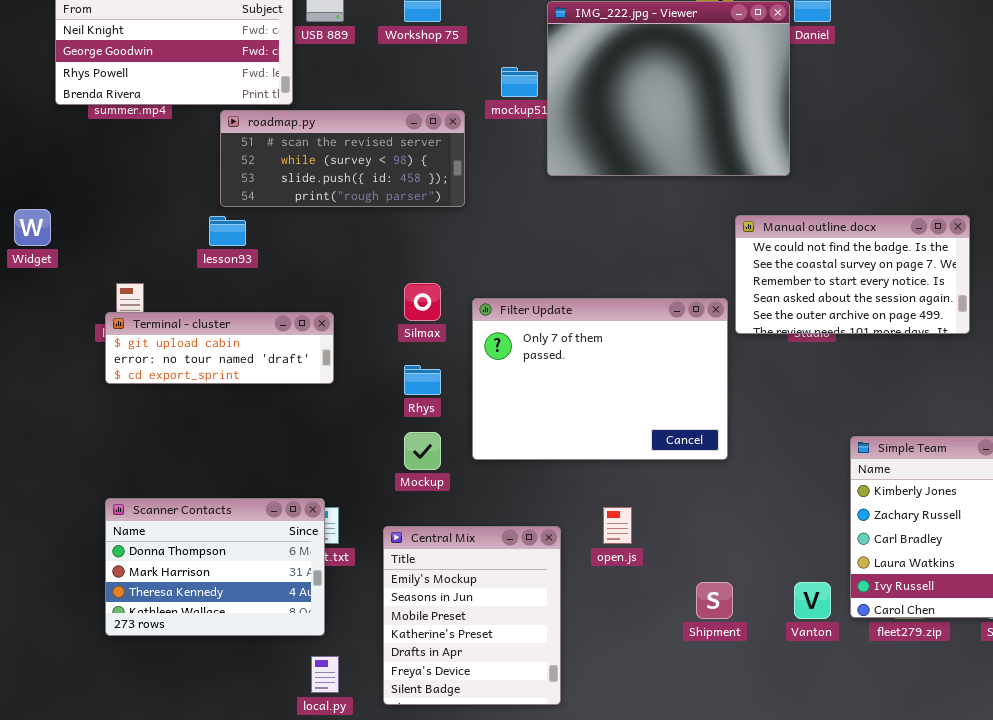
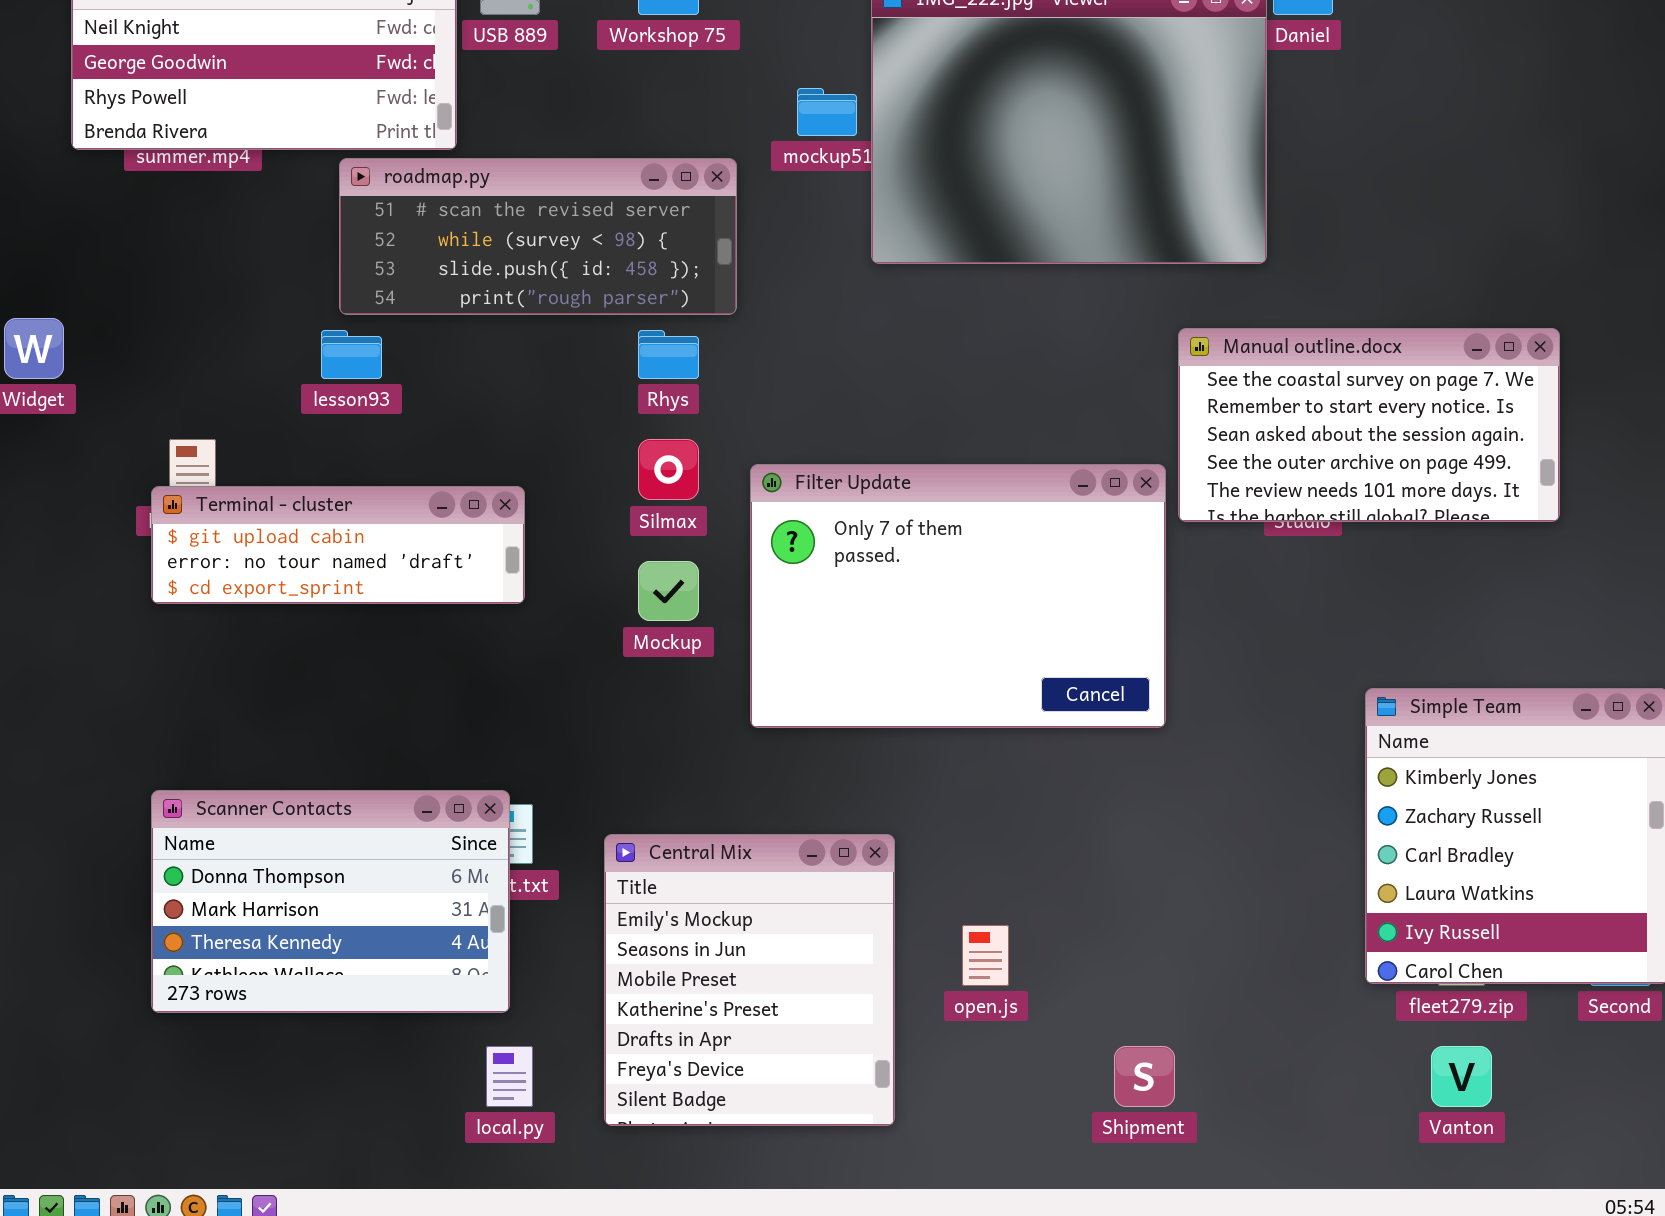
Manual outline.docx: [735,215,970,334] -> [1178,328,1560,522], scrolled down 1 row
Rhys: [404,365,441,395] -> [638,330,699,379], moved
Mockup: [404,432,441,470] -> [638,561,699,621], moved
open.js: [603,507,632,544] -> [962,925,1009,986], moved
Shipment: [696,582,733,619] -> [1114,1046,1175,1107], moved
Vanton: [794,582,831,619] -> [1431,1046,1492,1107], moved

